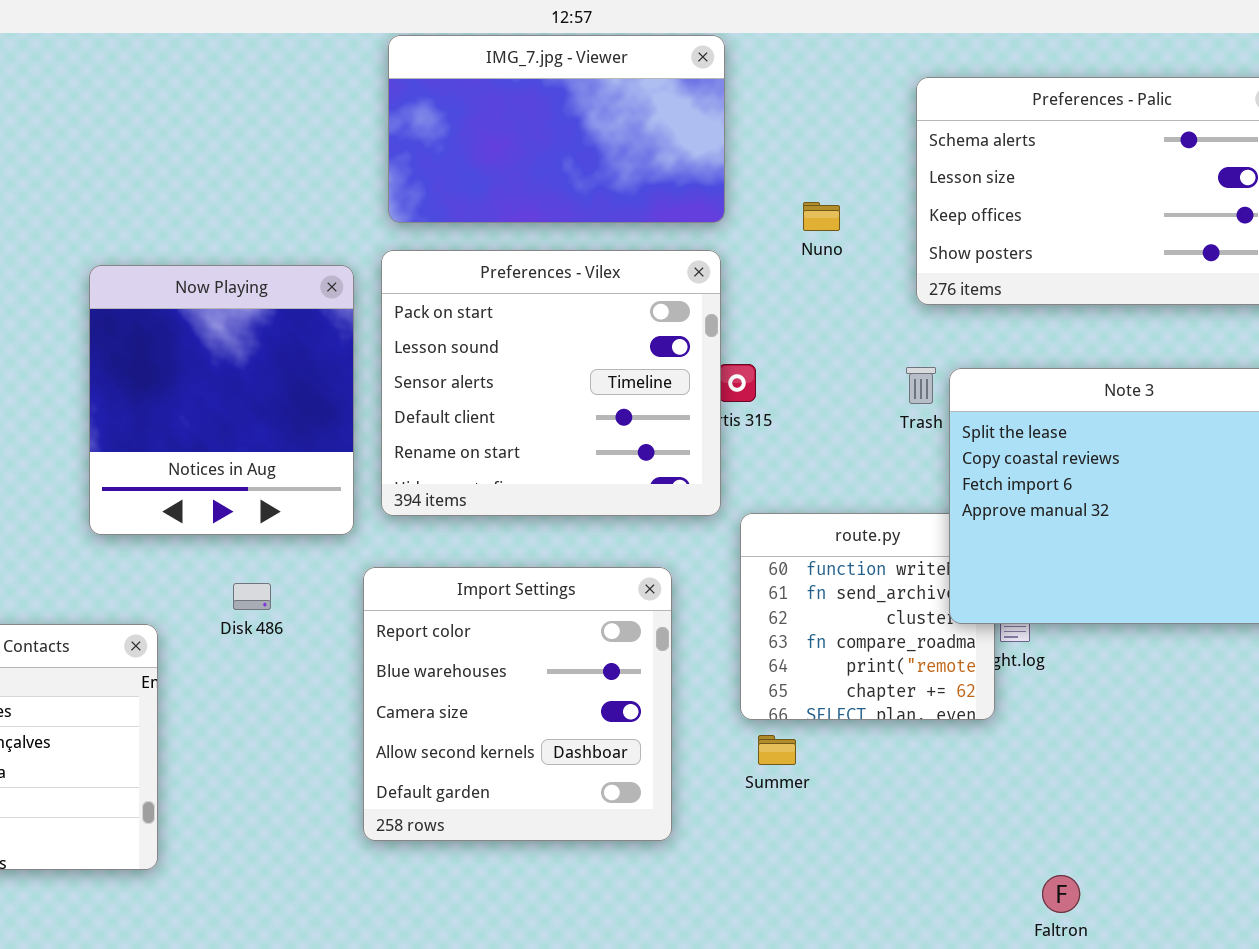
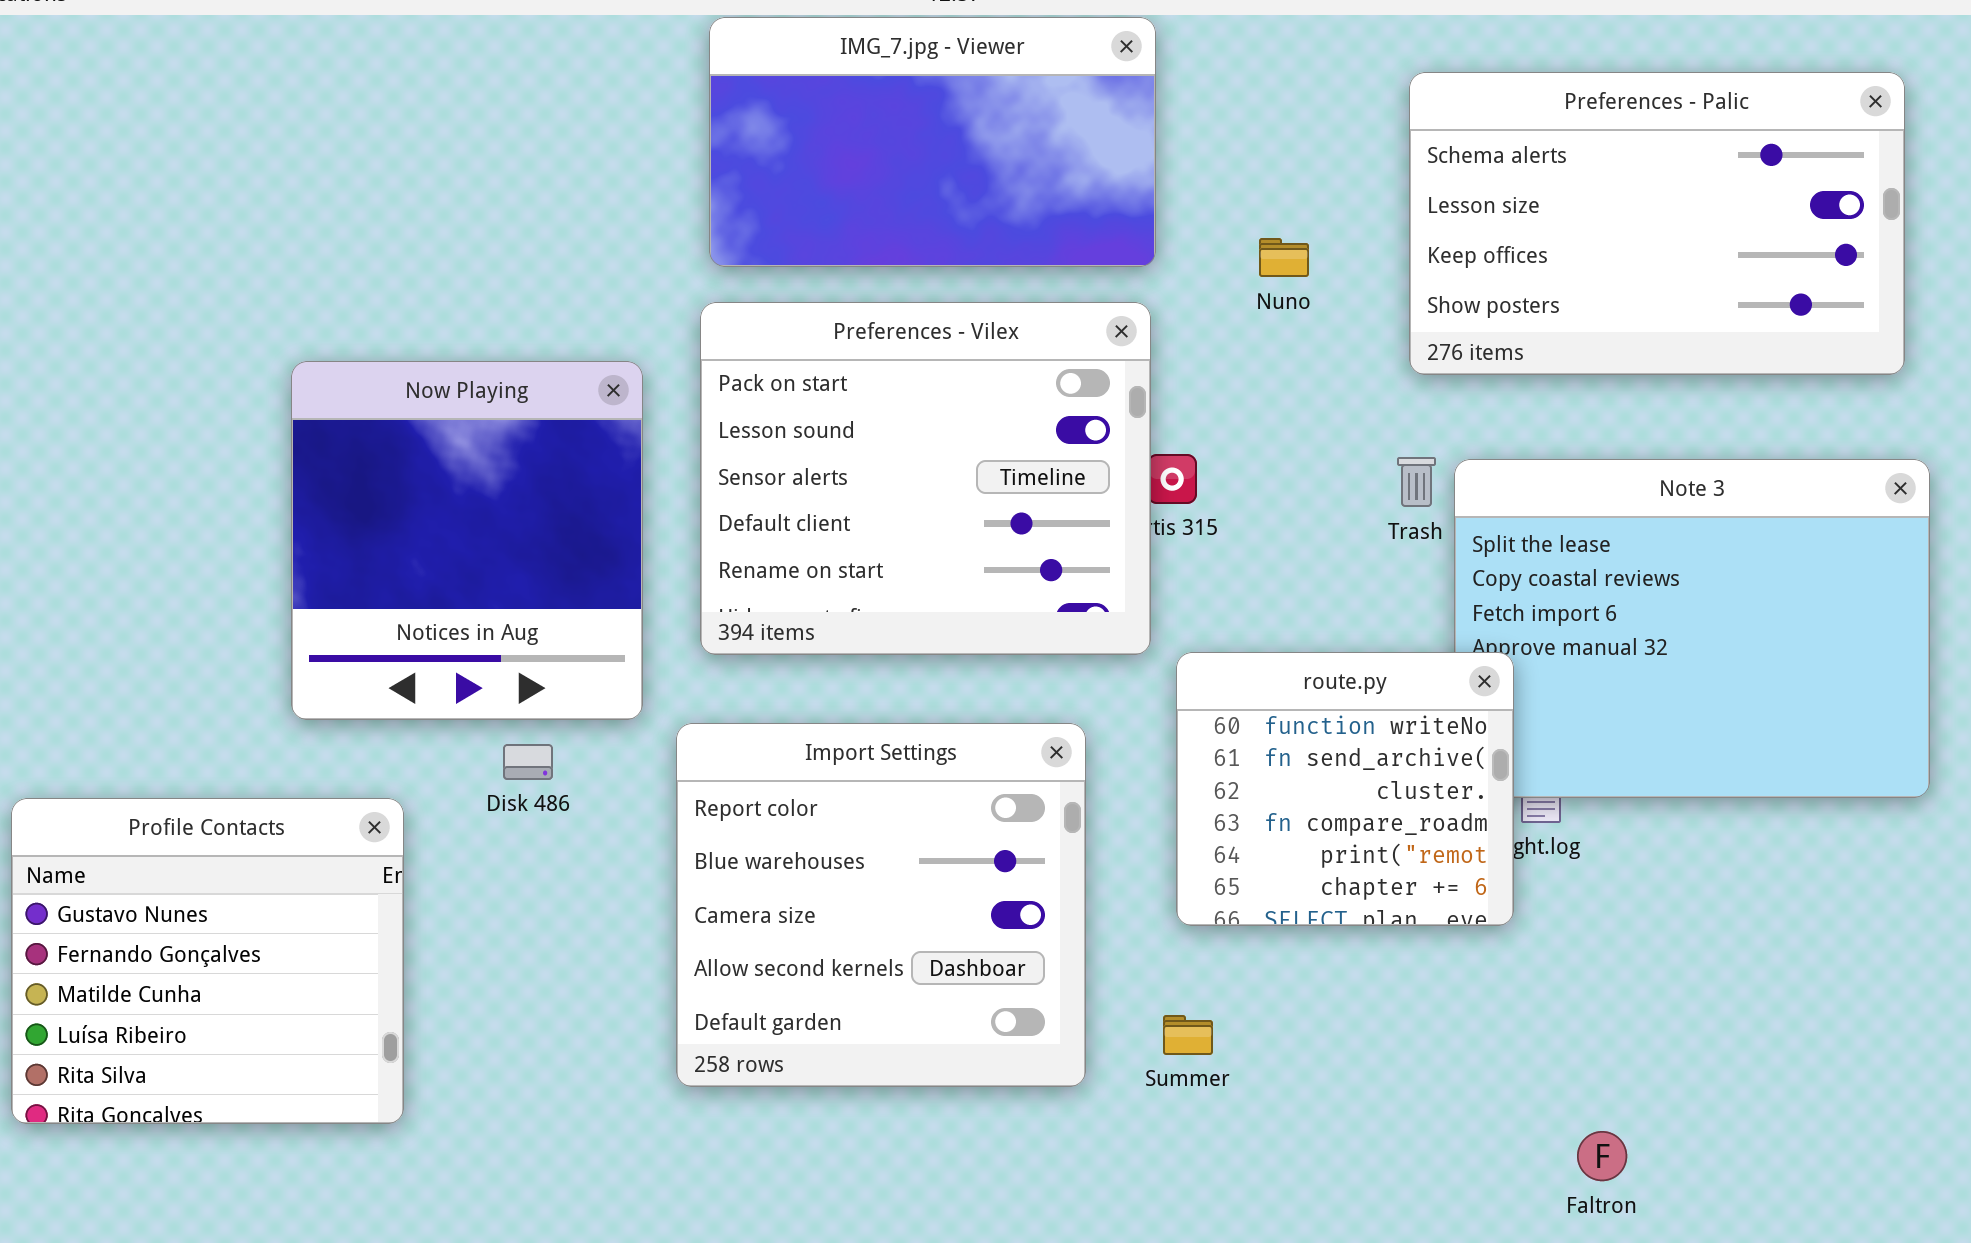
Now Playing: [89,265,354,535] -> [291,361,643,720], moved
route.py: [740,513,995,720] -> [1176,652,1514,926], raised
Summer: [758,735,796,765] -> [1163,1015,1213,1055], moved

